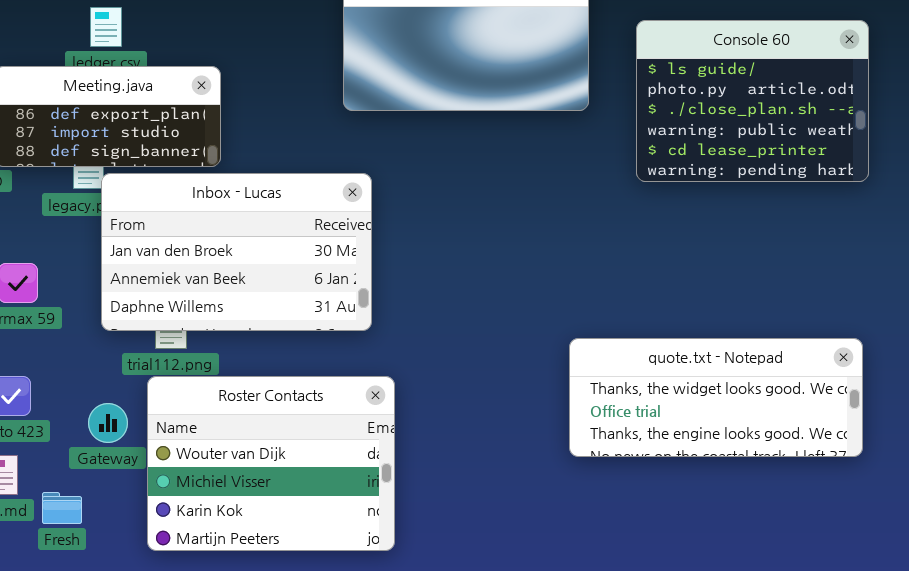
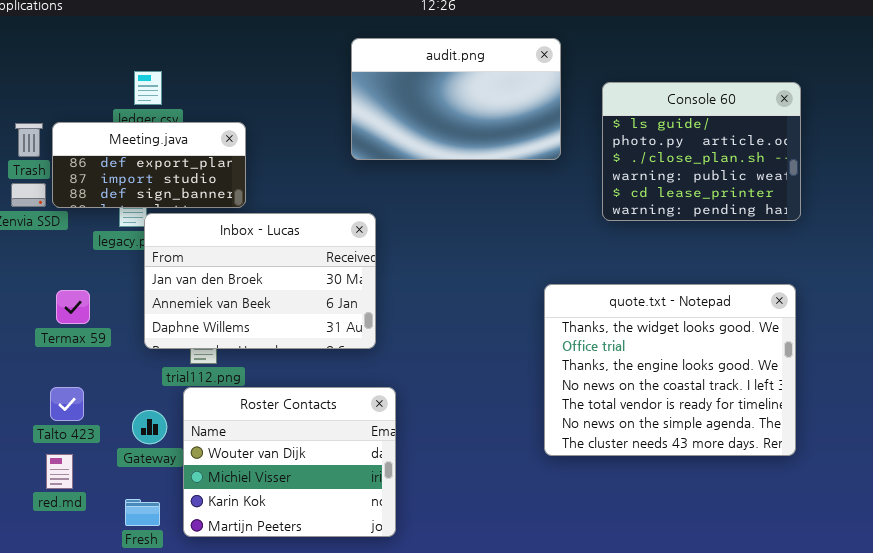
quote.txt - Notepad: [569,338,863,457] -> [544,284,796,456], resized
Fresh: [42,492,82,524] -> [125,499,160,526], moved

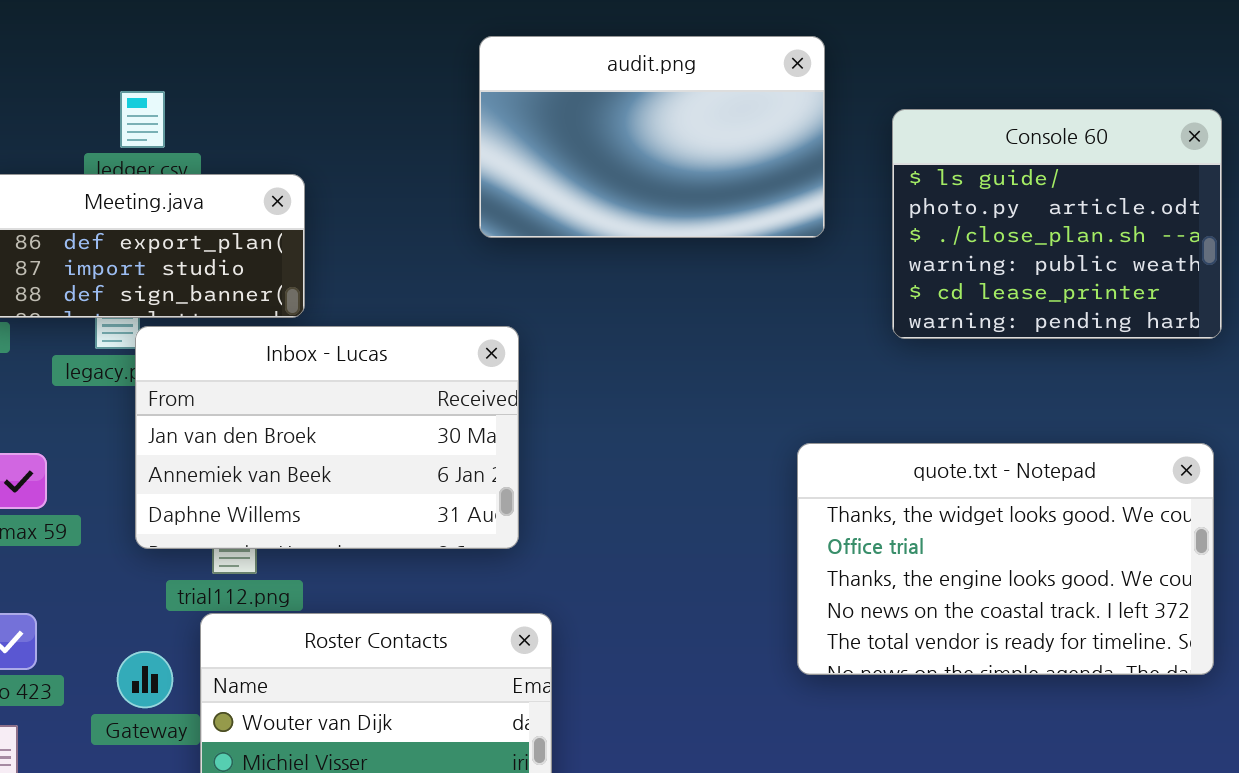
quote.txt - Notepad: [544,284,796,456] -> [797,443,1214,675], resized

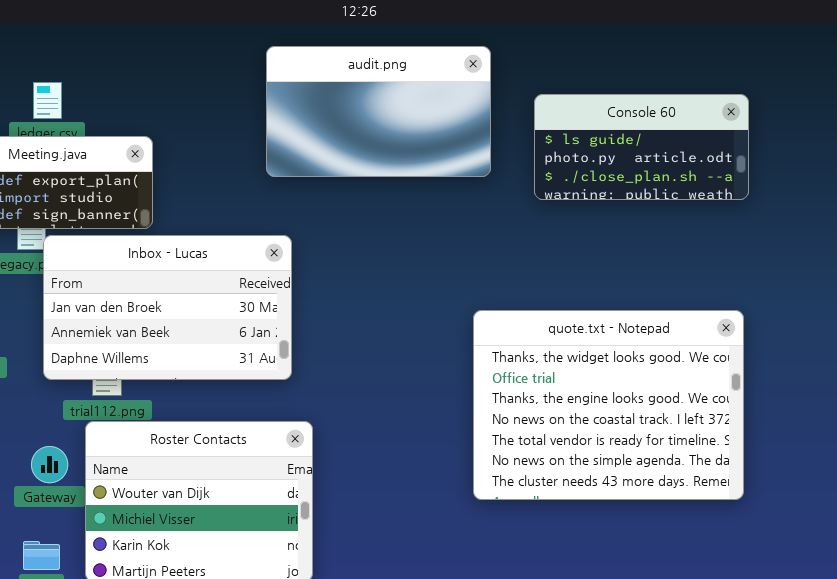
Console 60: [892,109,1222,339] -> [534,94,749,200], resized
quote.txt - Notepad: [797,443,1214,675] -> [473,310,744,500], resized

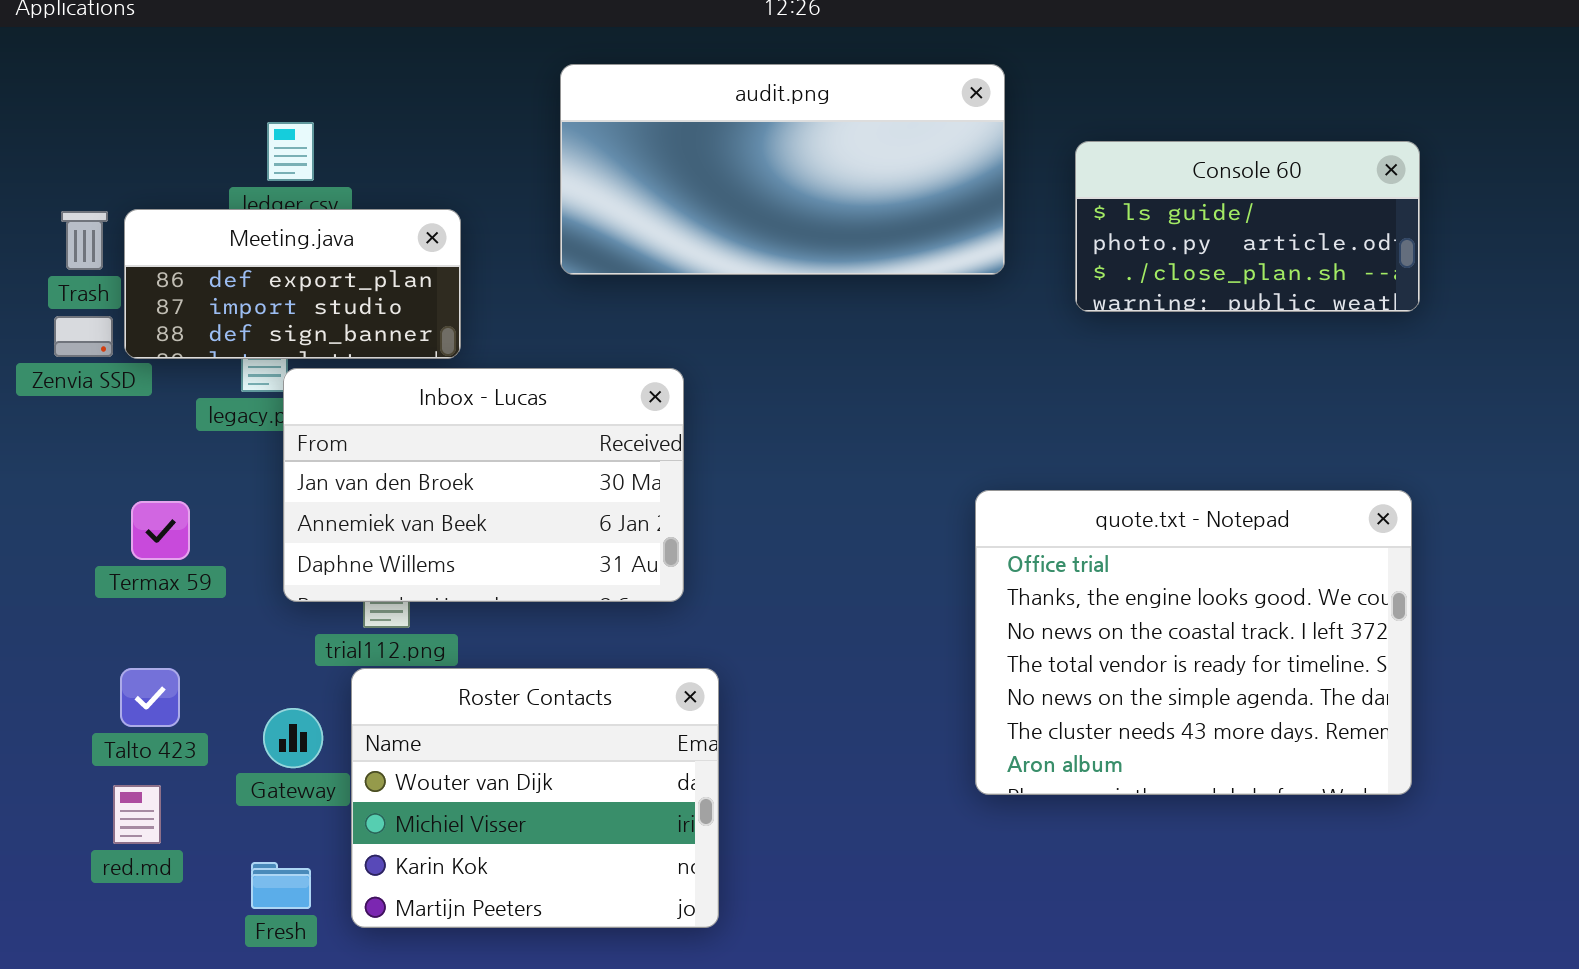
audit.png: [266,46,491,177] -> [560,64,1005,275], resized
quote.txt - Notepad: [473,310,744,500] -> [975,490,1412,795], scrolled down 1 row

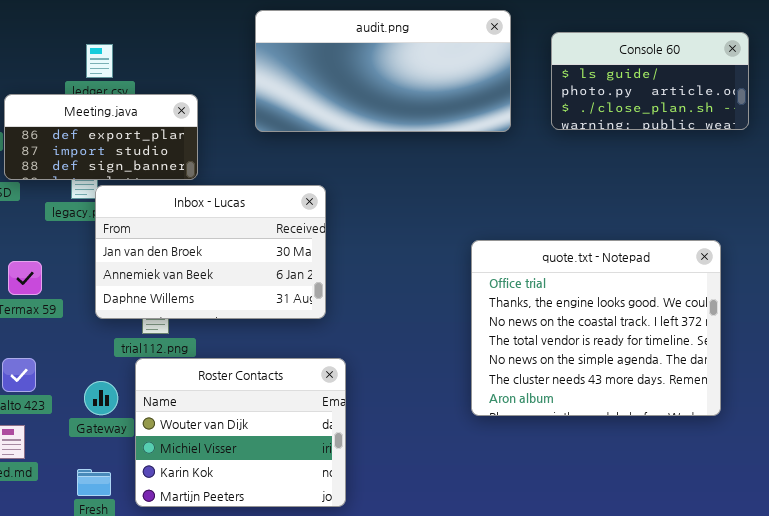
Console 60: [1075,141,1420,312] -> [551,32,749,130], moved
quote.txt - Notepad: [975,490,1412,795] -> [471,240,721,416], moved

